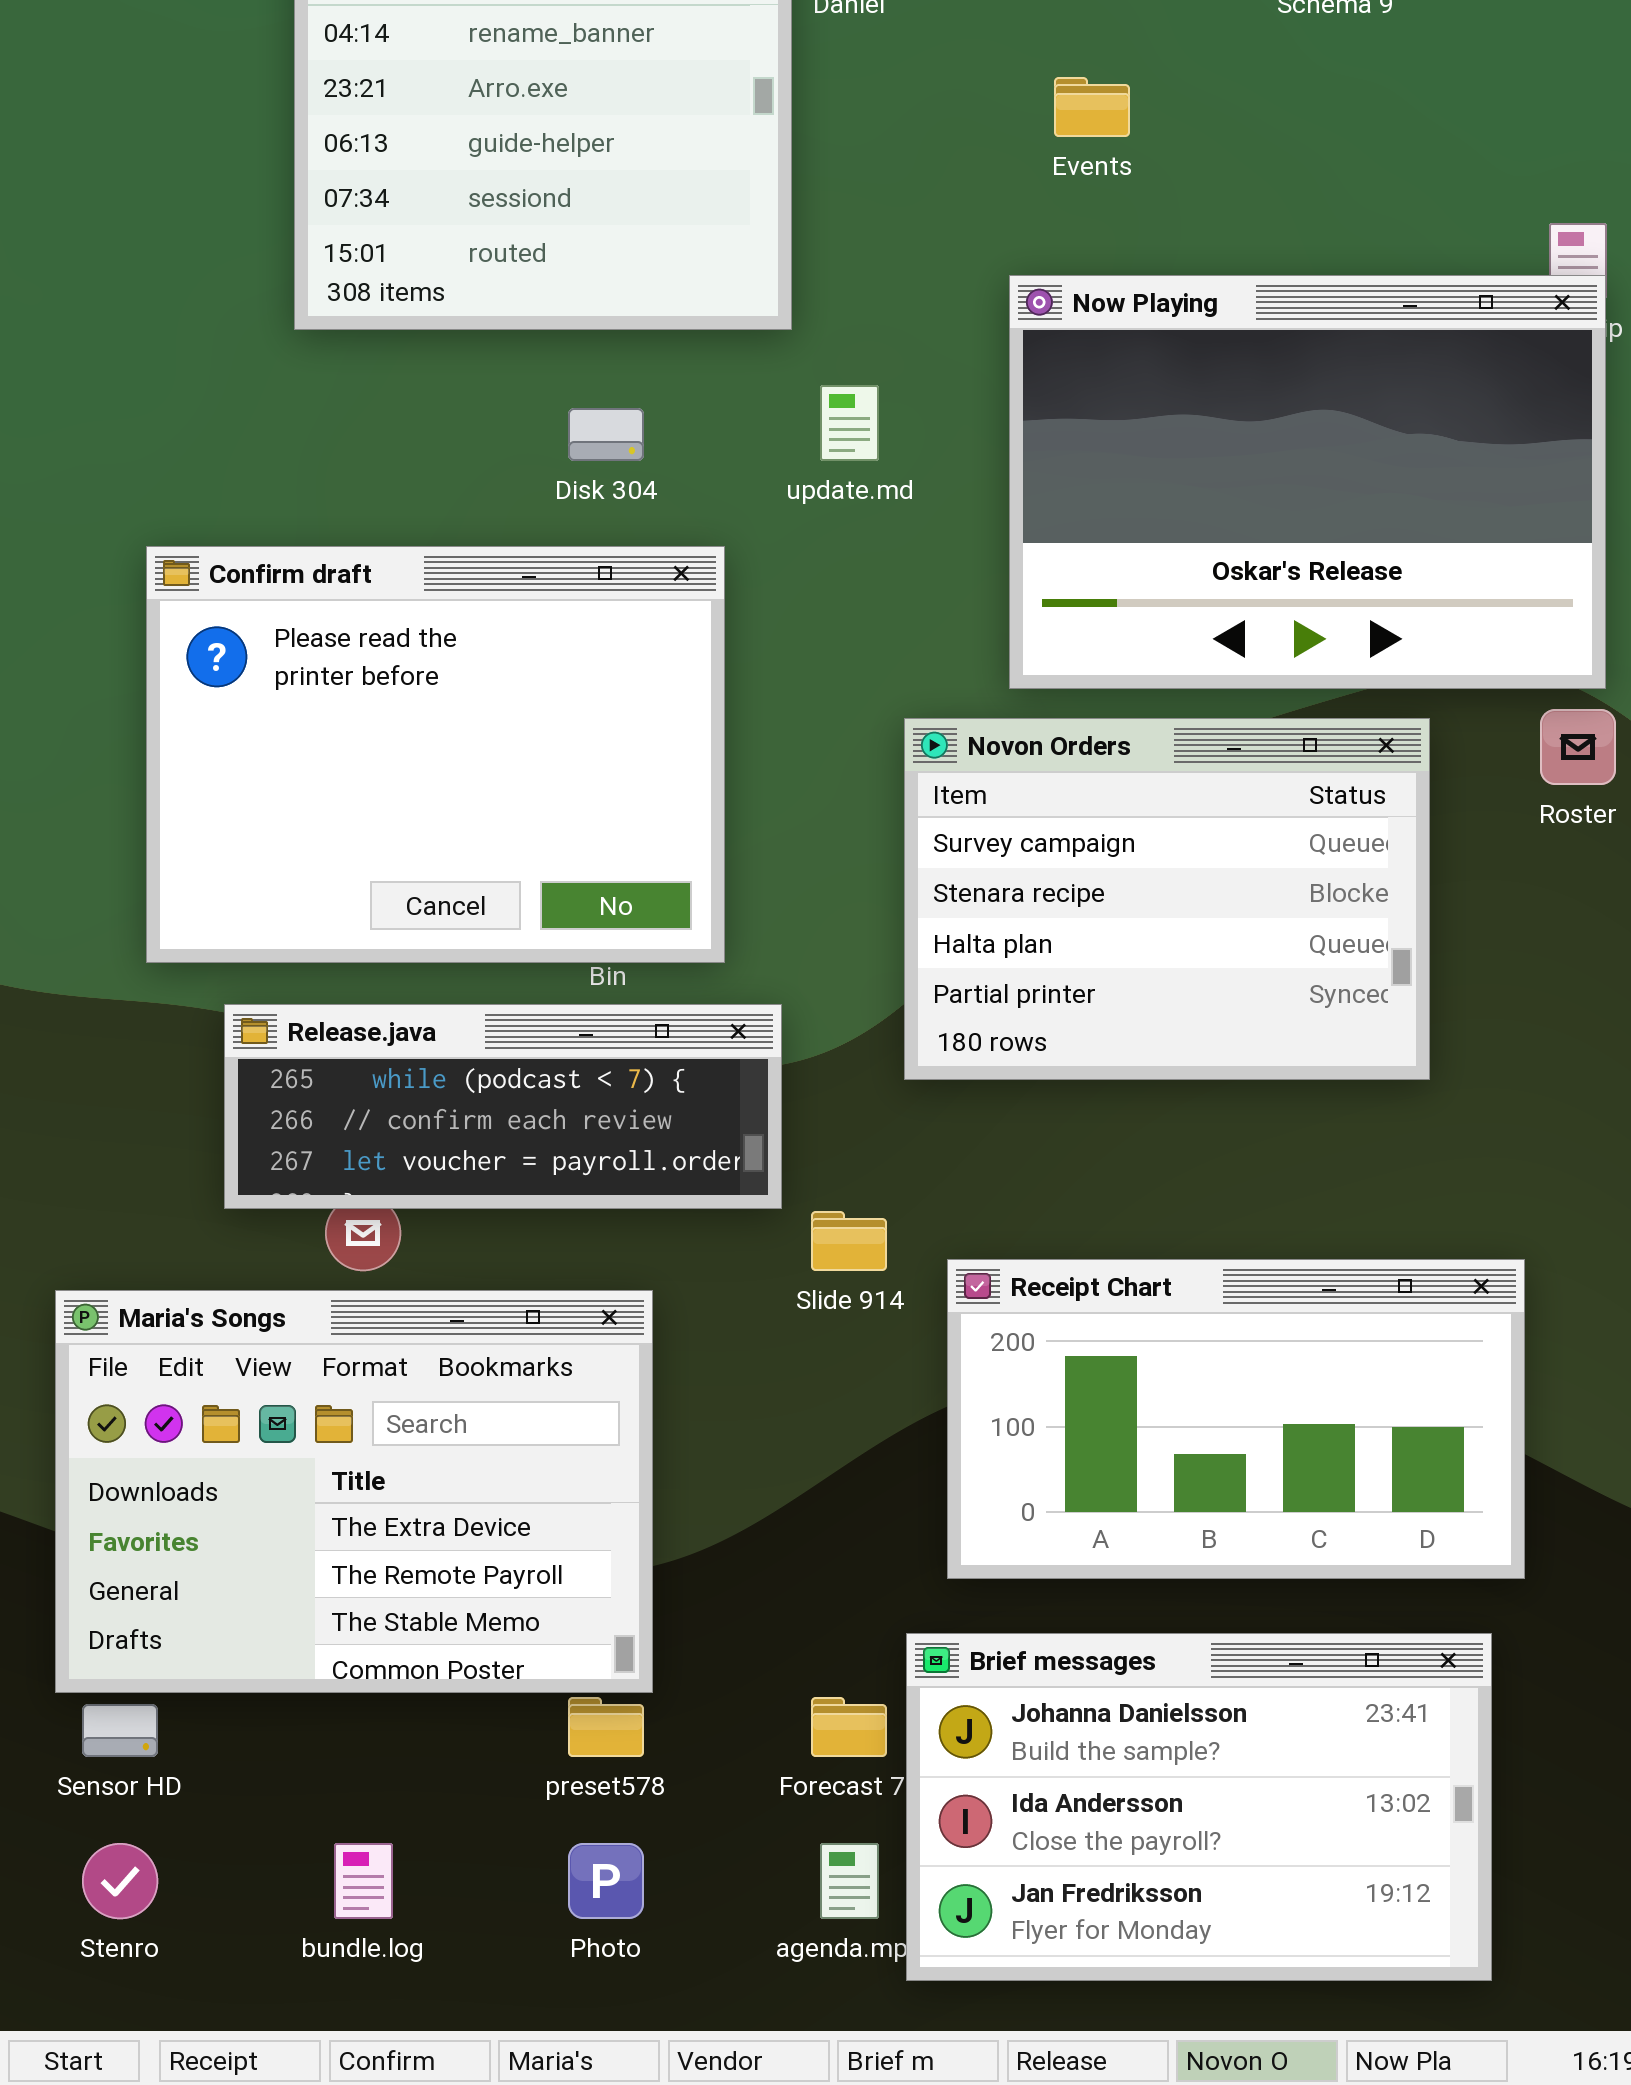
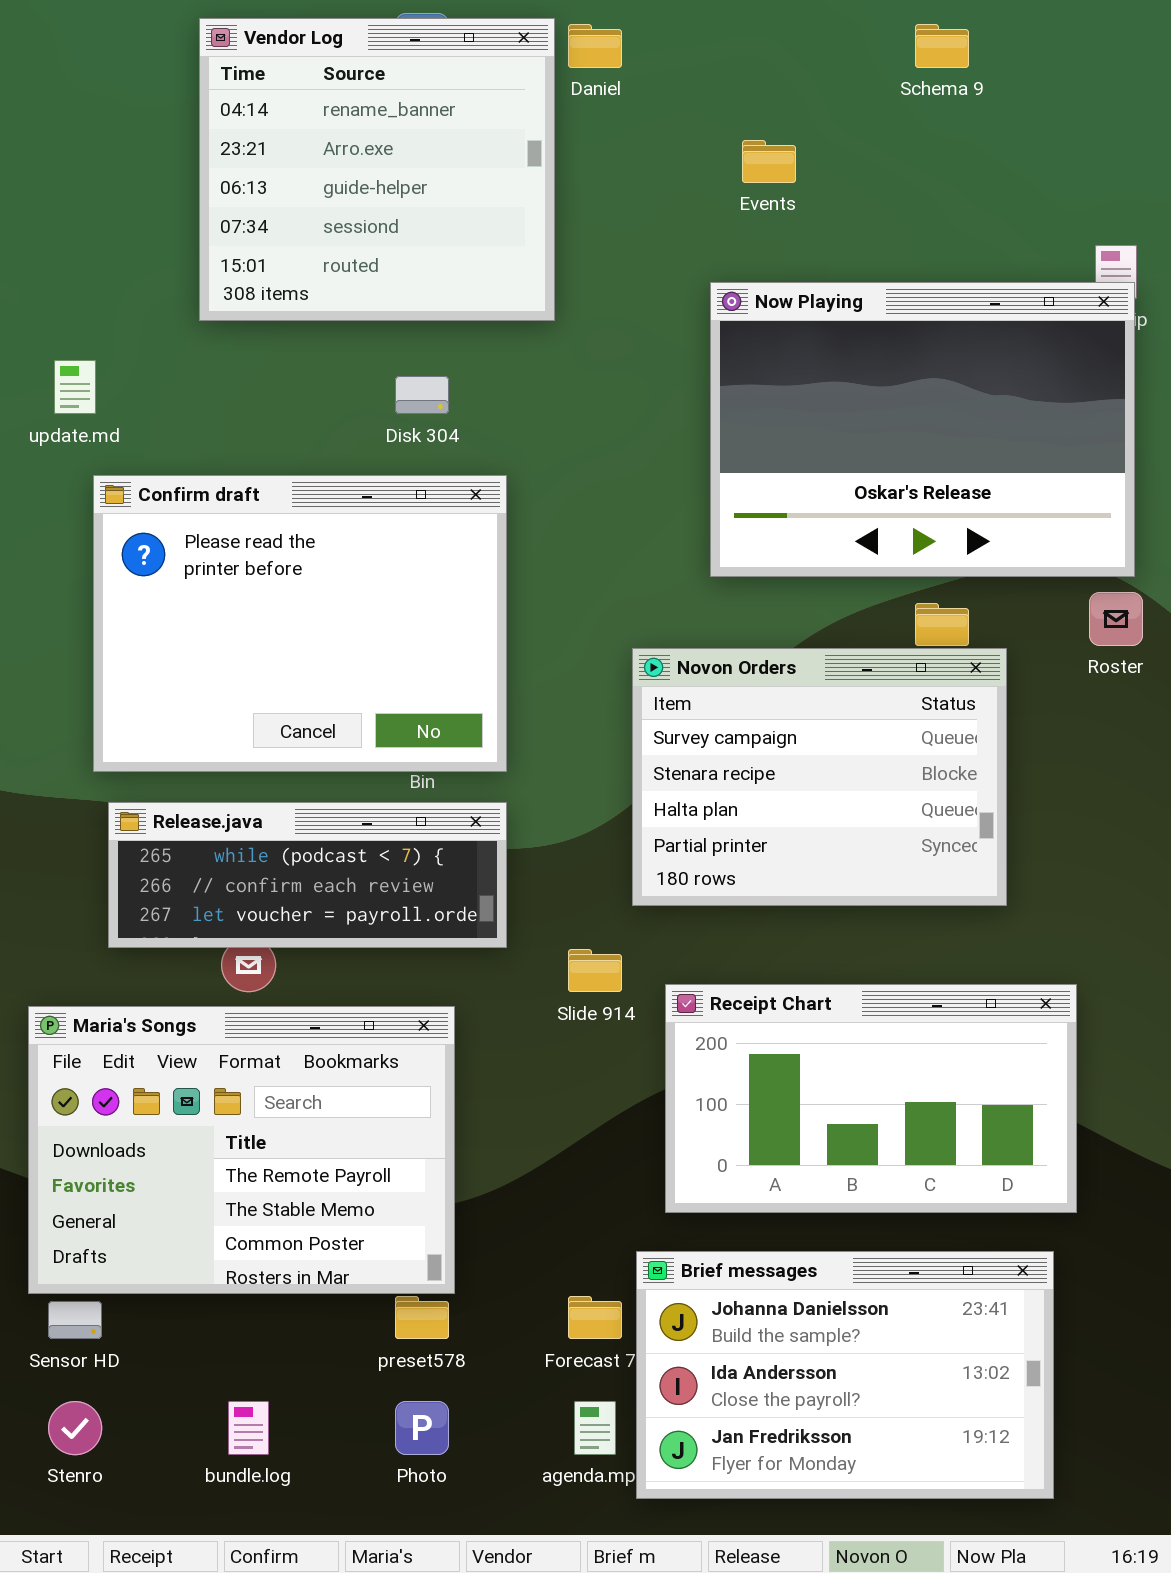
update.md: [820,385,879,461] -> [54,360,96,414], moved
Novon Orders: [904,718,1430,1080] -> [632,648,1007,906], moved
Release.java: [224,1004,782,1209] -> [108,802,507,948], moved
Maria's Songs: [55,1290,653,1693] -> [28,1006,455,1294], scrolled down 1 row

